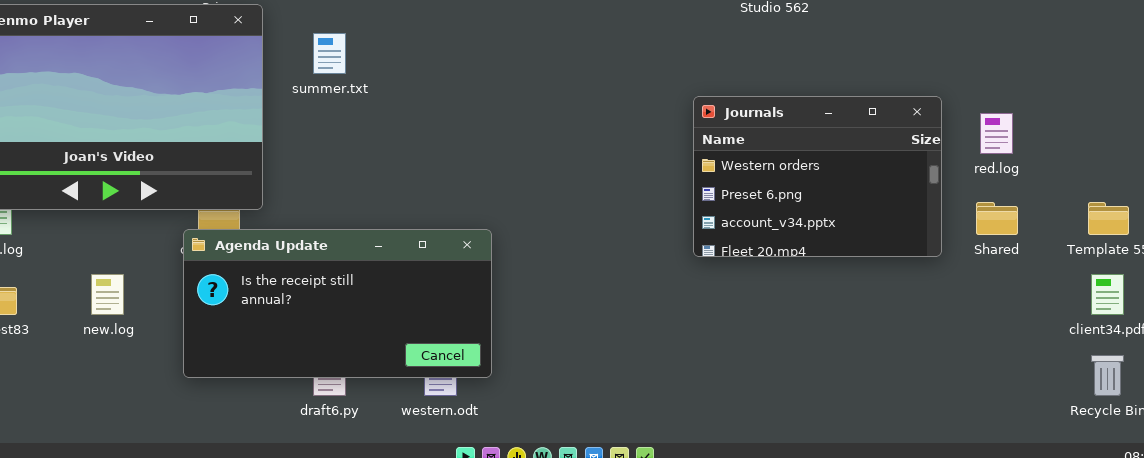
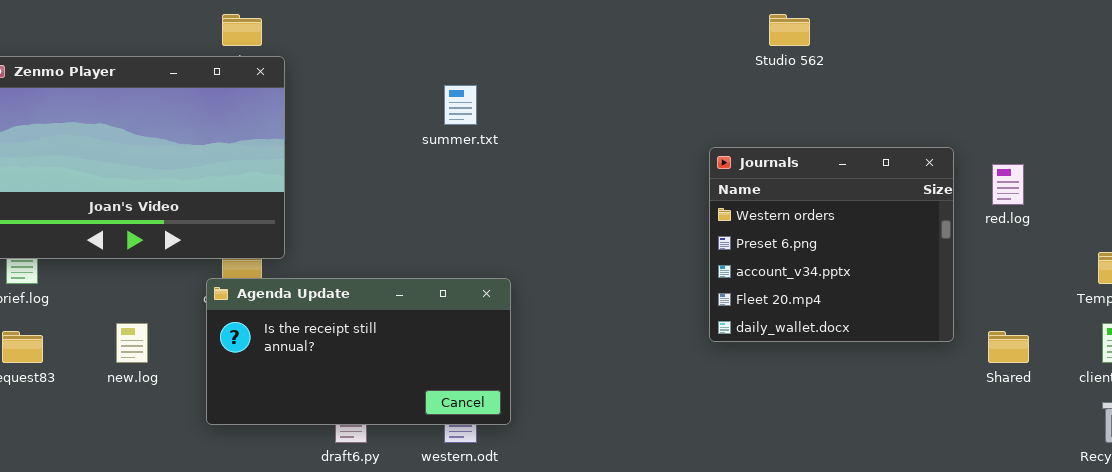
summer.txt: [313,33,346,74] -> [444,85,477,125], moved
Journals: [693,96,942,257] -> [709,147,954,342], resized
Shared: [976,202,1018,235] -> [988,331,1029,363], moved

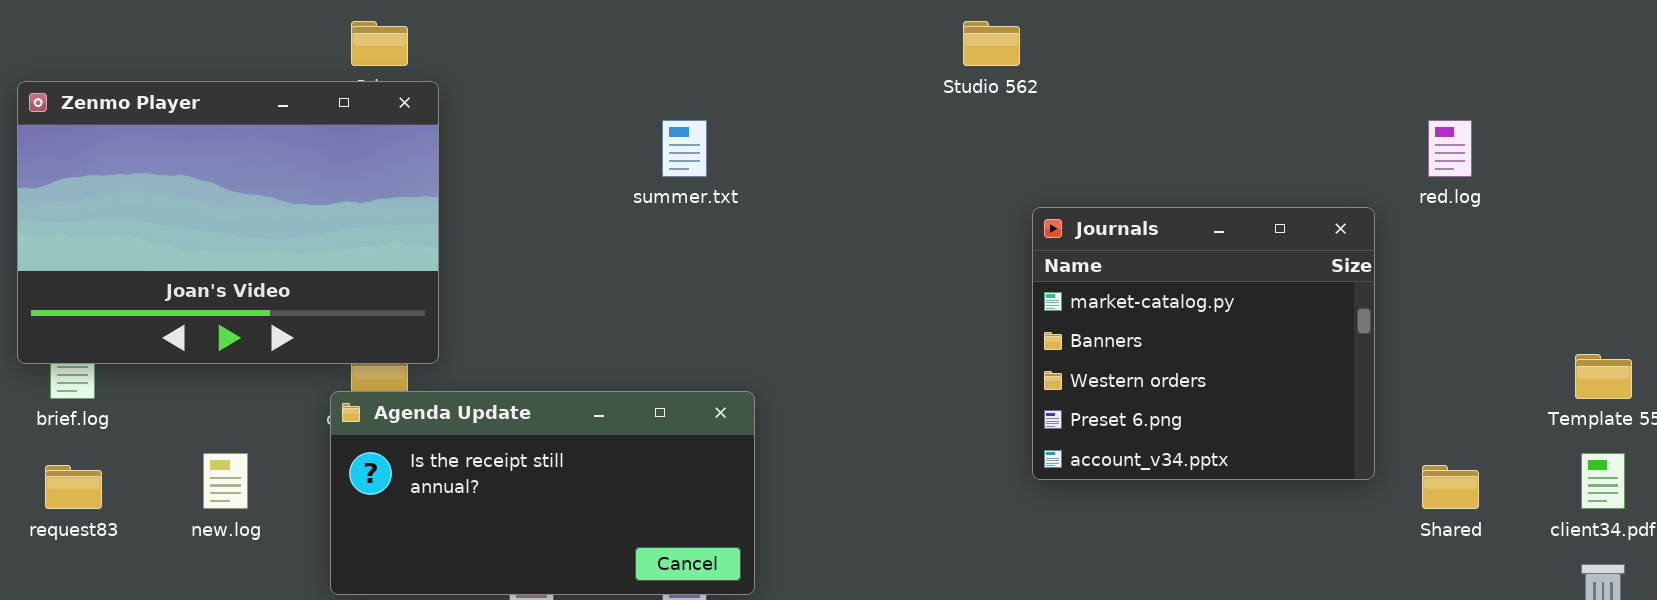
Studio 562: [769,14,810,46] -> [963,21,1020,66], moved
Journals: [709,147,954,342] -> [1032,207,1375,480], scrolled up 2 rows
red.log: [992,164,1024,205] -> [1428,120,1472,177], moved

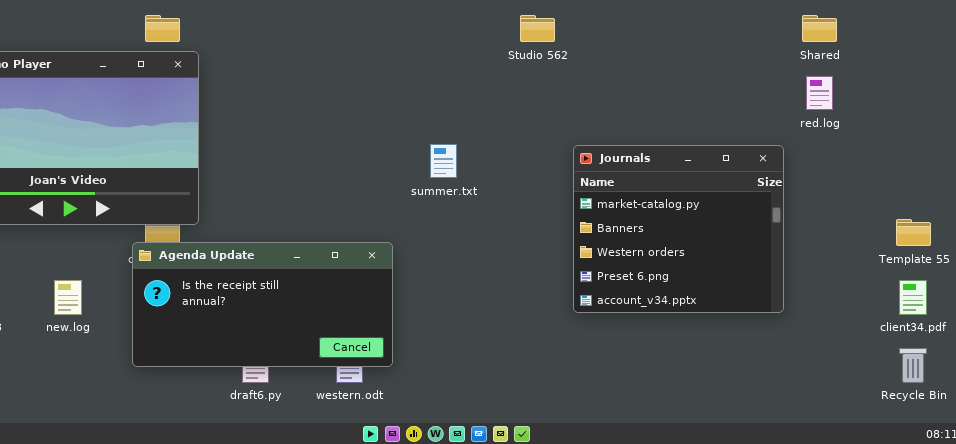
summer.txt: [662,120,707,177] -> [430,144,457,178], moved
Journals: [1032,207,1375,480] -> [573,145,784,313], moved
Shared: [1422,465,1479,509] -> [802,15,837,42], moved

